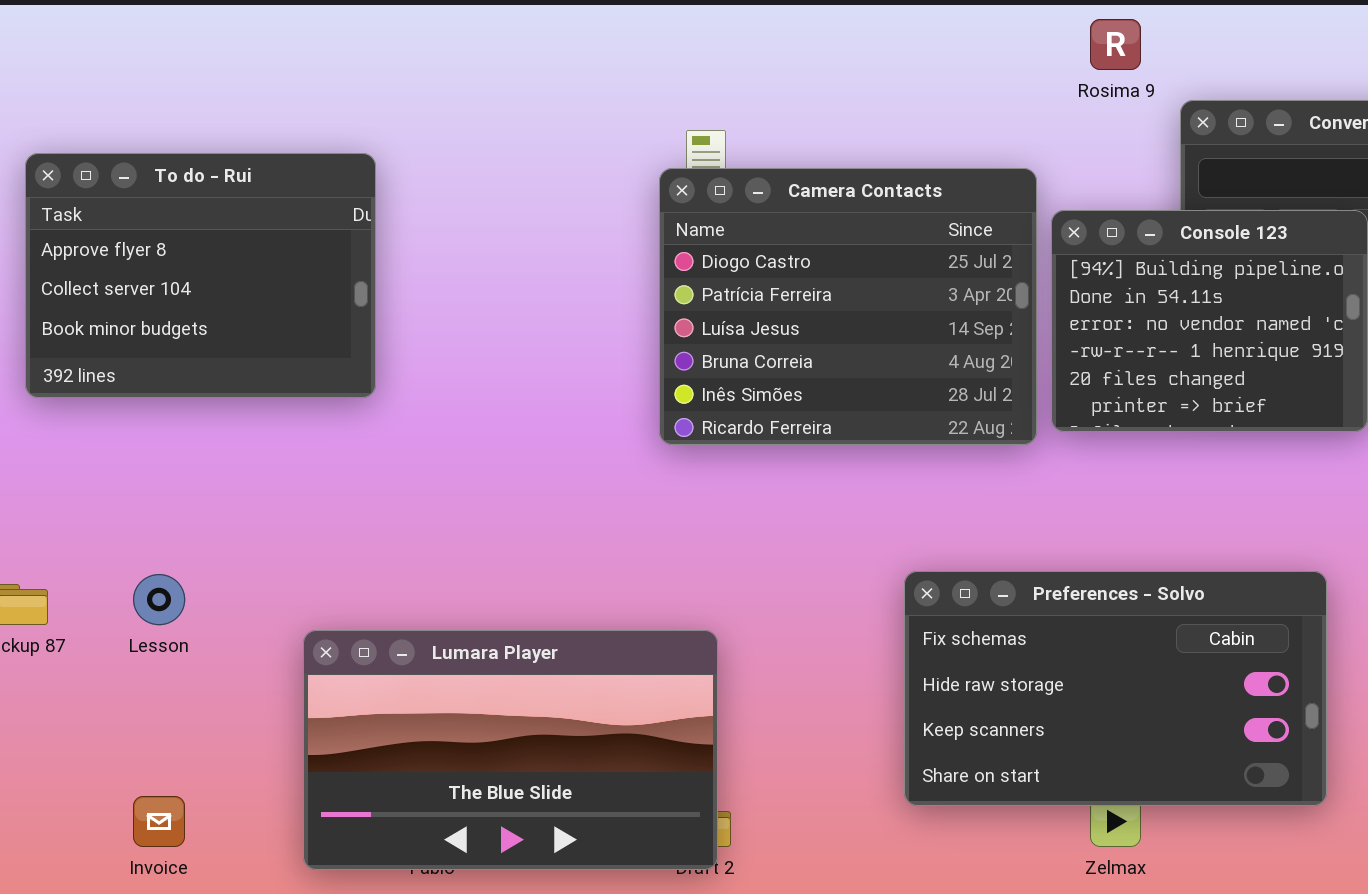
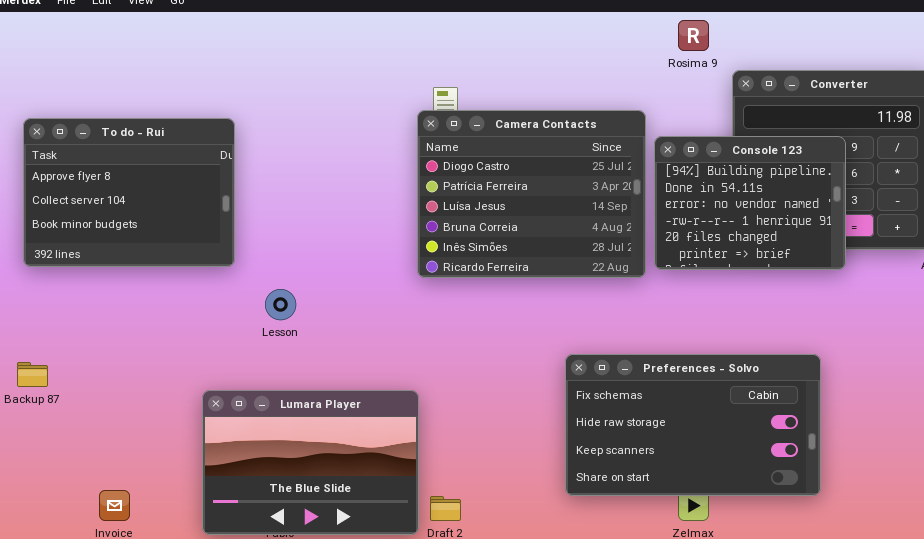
To do - Rui: [25,153,376,398] -> [23,118,235,267], moved
Lesson: [133,574,185,625] -> [265,289,296,320], moved
Lumara Player: [303,630,718,870] -> [202,390,419,535], resized

